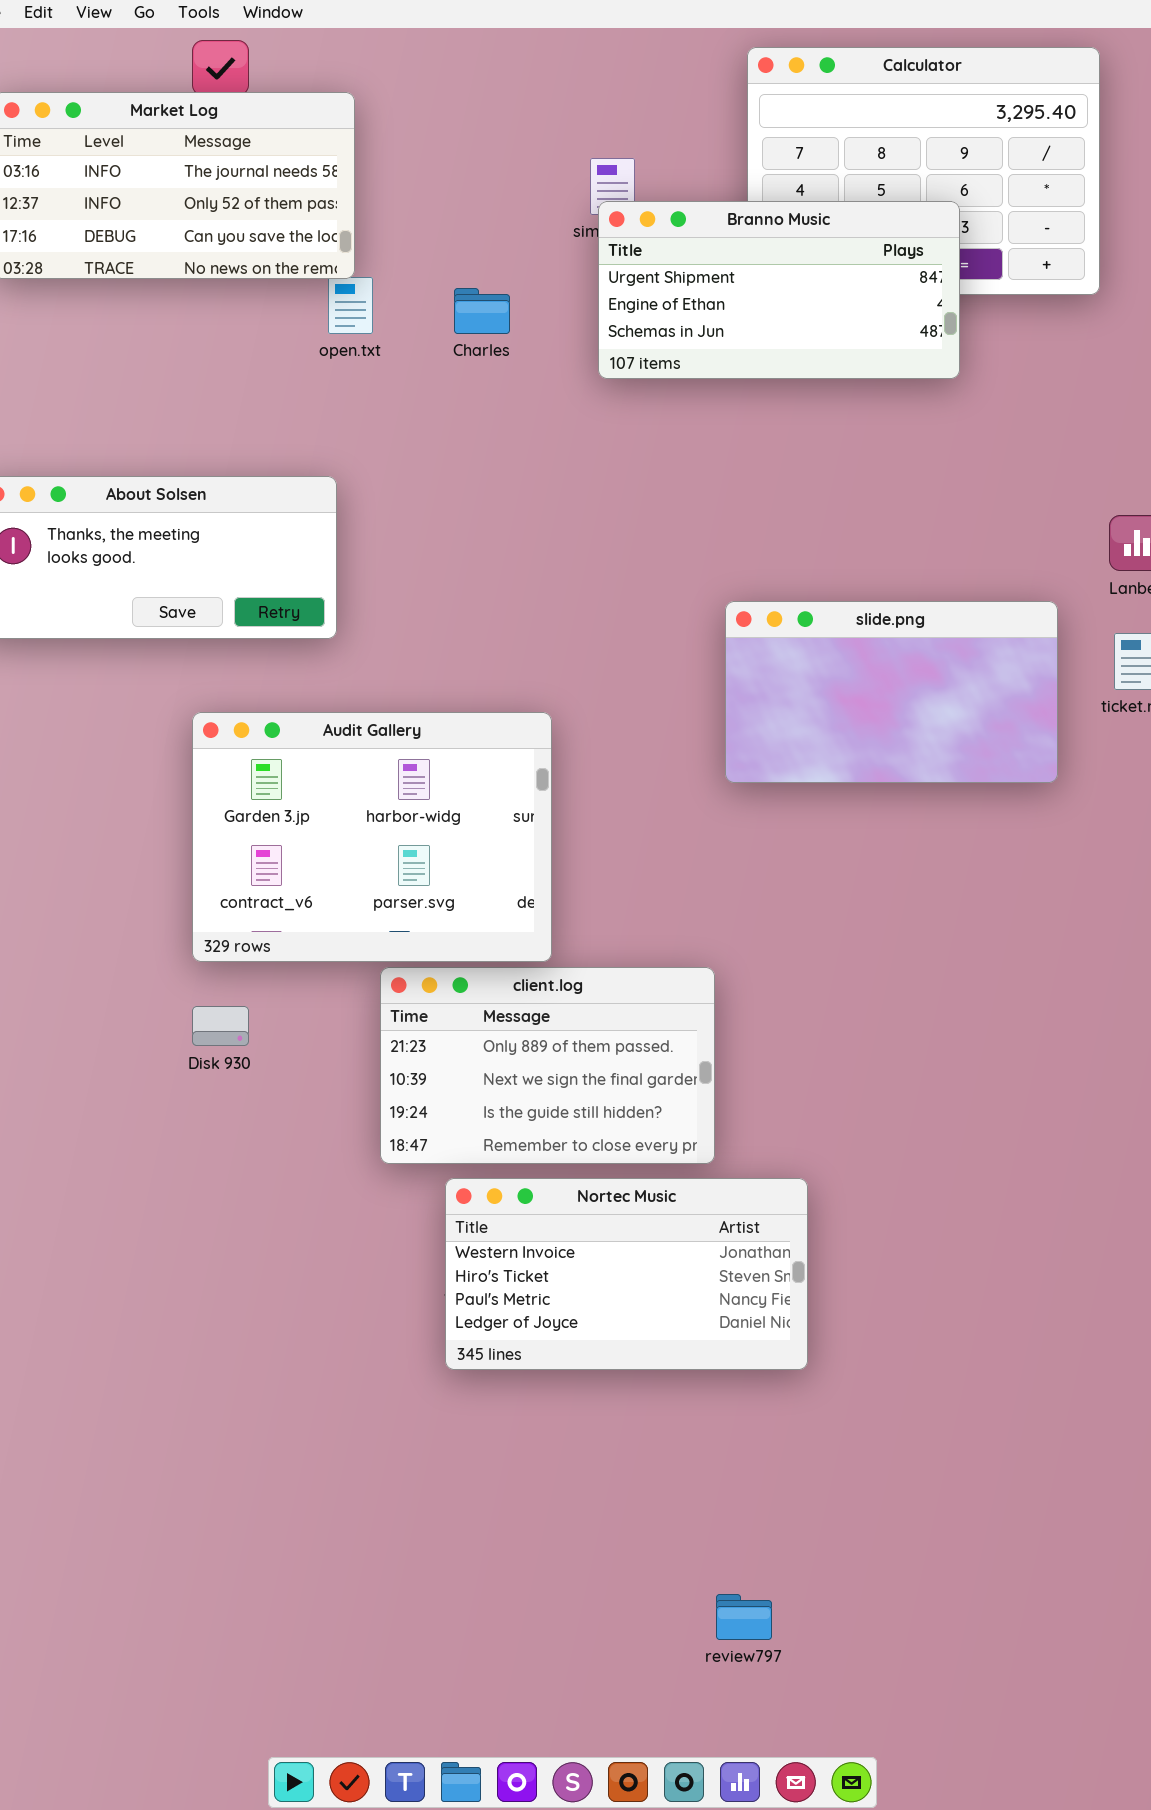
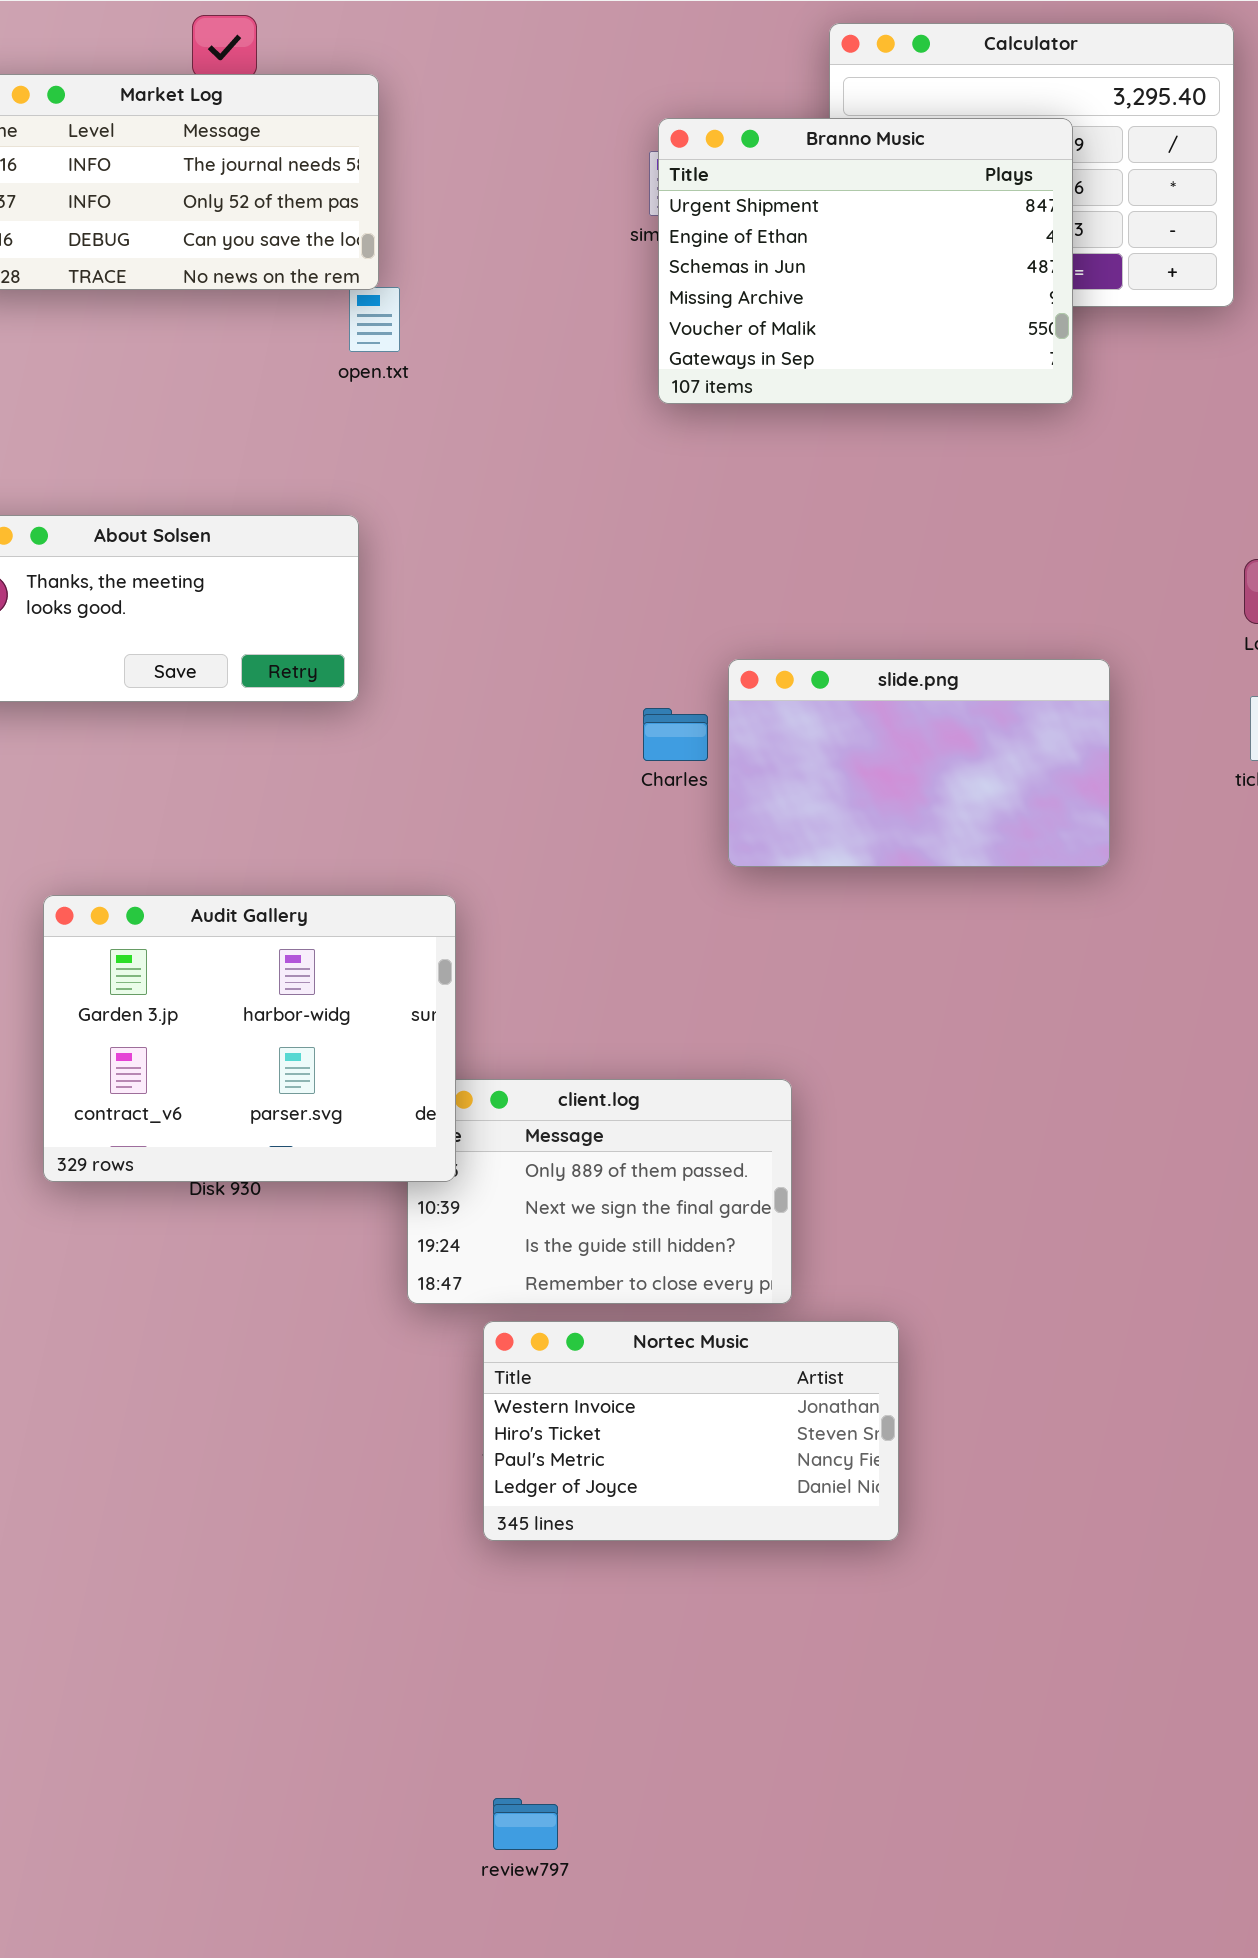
Branno Music: [598,201,960,379] -> [658,118,1073,404], resized
Charles: [454,288,510,334] -> [643,708,708,761], moved
slide.png: [725,601,1058,783] -> [728,659,1110,867], moved
Audit Gallery: [192,712,552,962] -> [43,895,456,1182], moved
review797: [716,1594,772,1640] -> [493,1798,558,1850], moved

